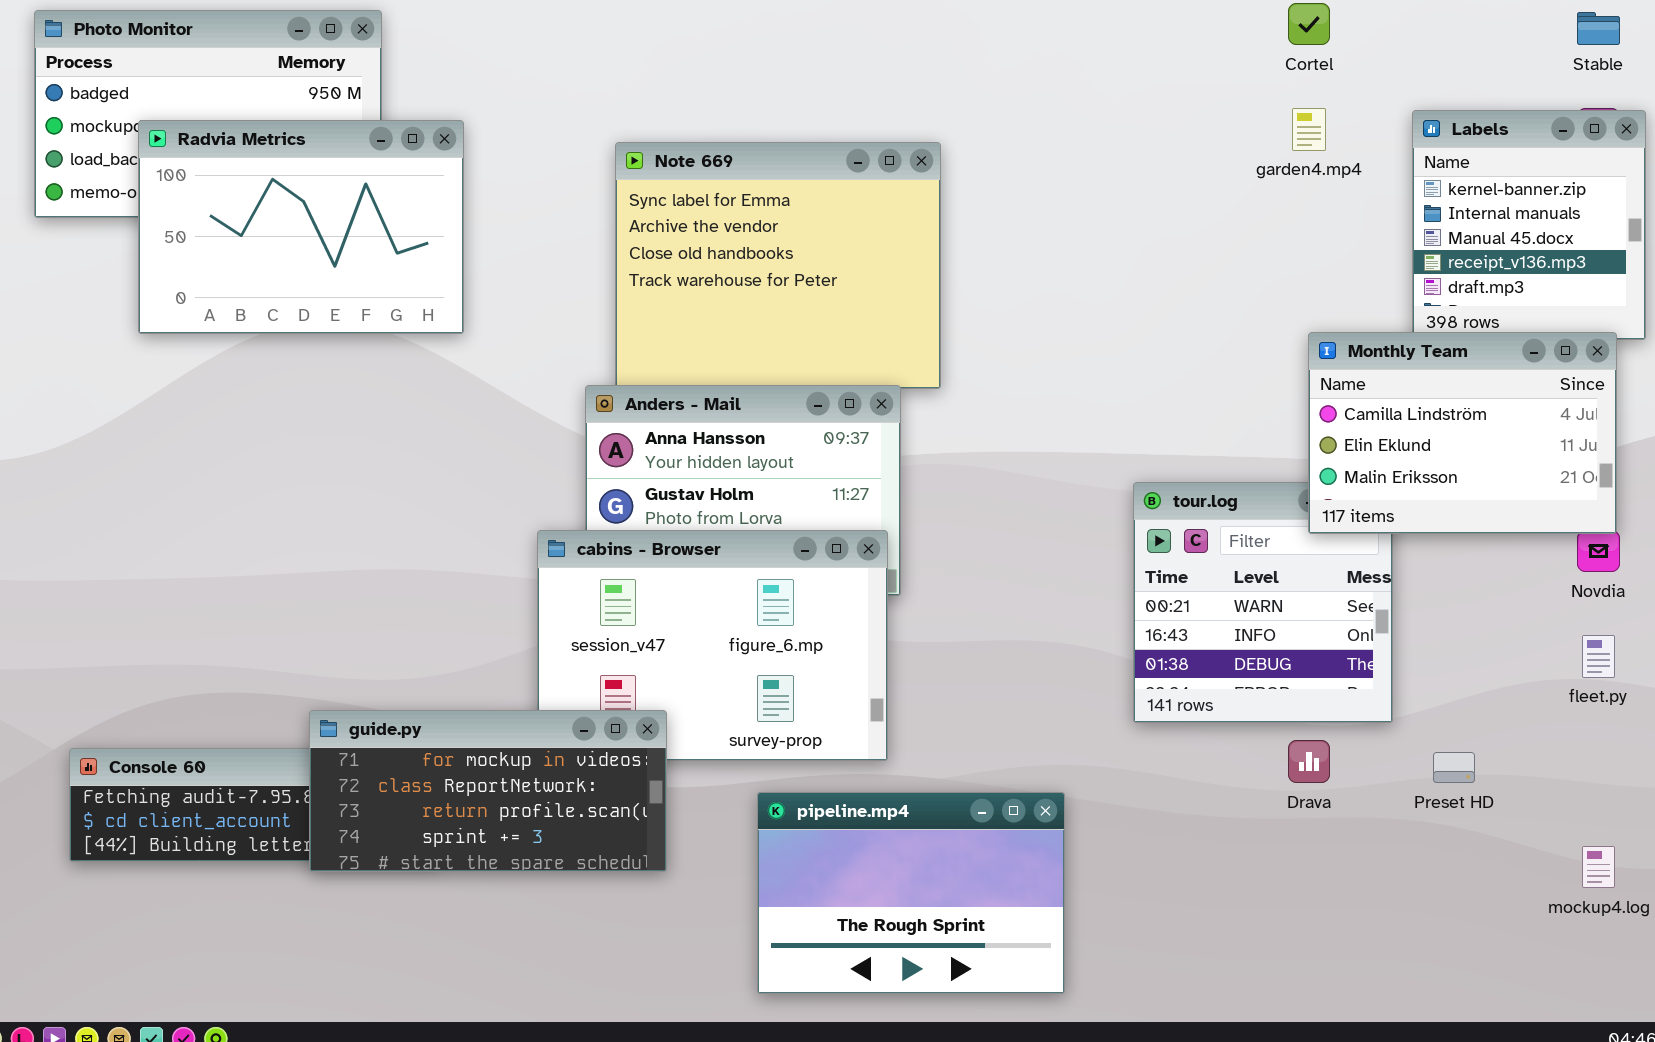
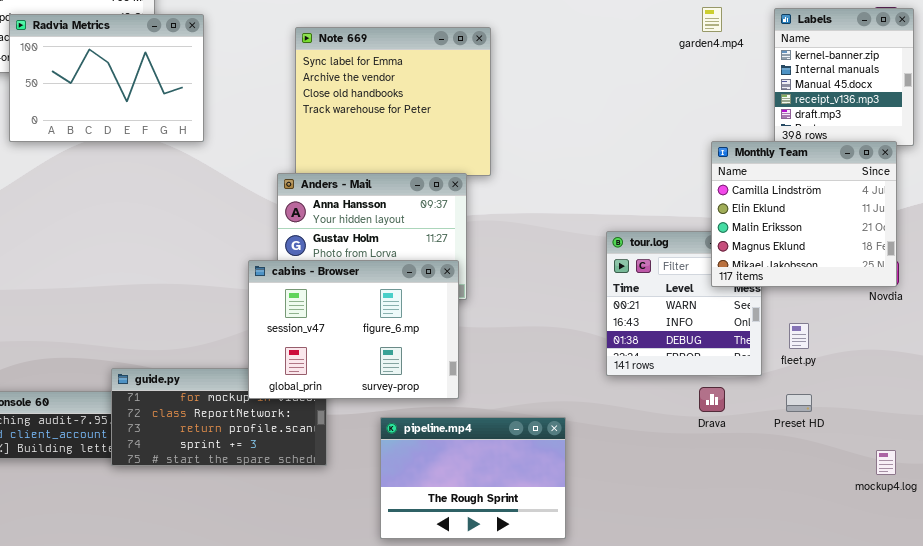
Monthly Team: [1308,332,1617,534] -> [711,141,897,287], resized
cabins - Browser: [537,530,888,761] -> [248,260,459,399], raised
fleet.py: [1582,635,1615,678] -> [789,323,809,349], moved

